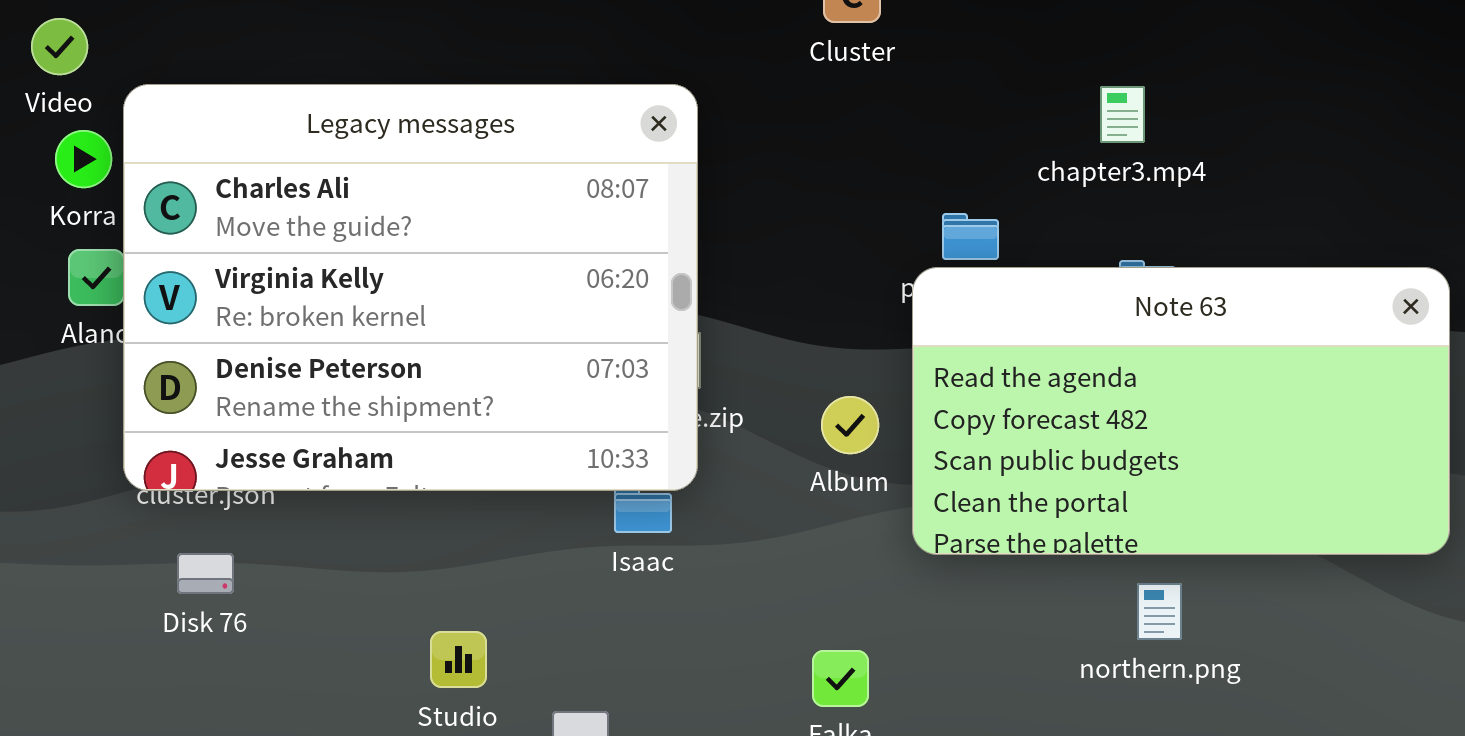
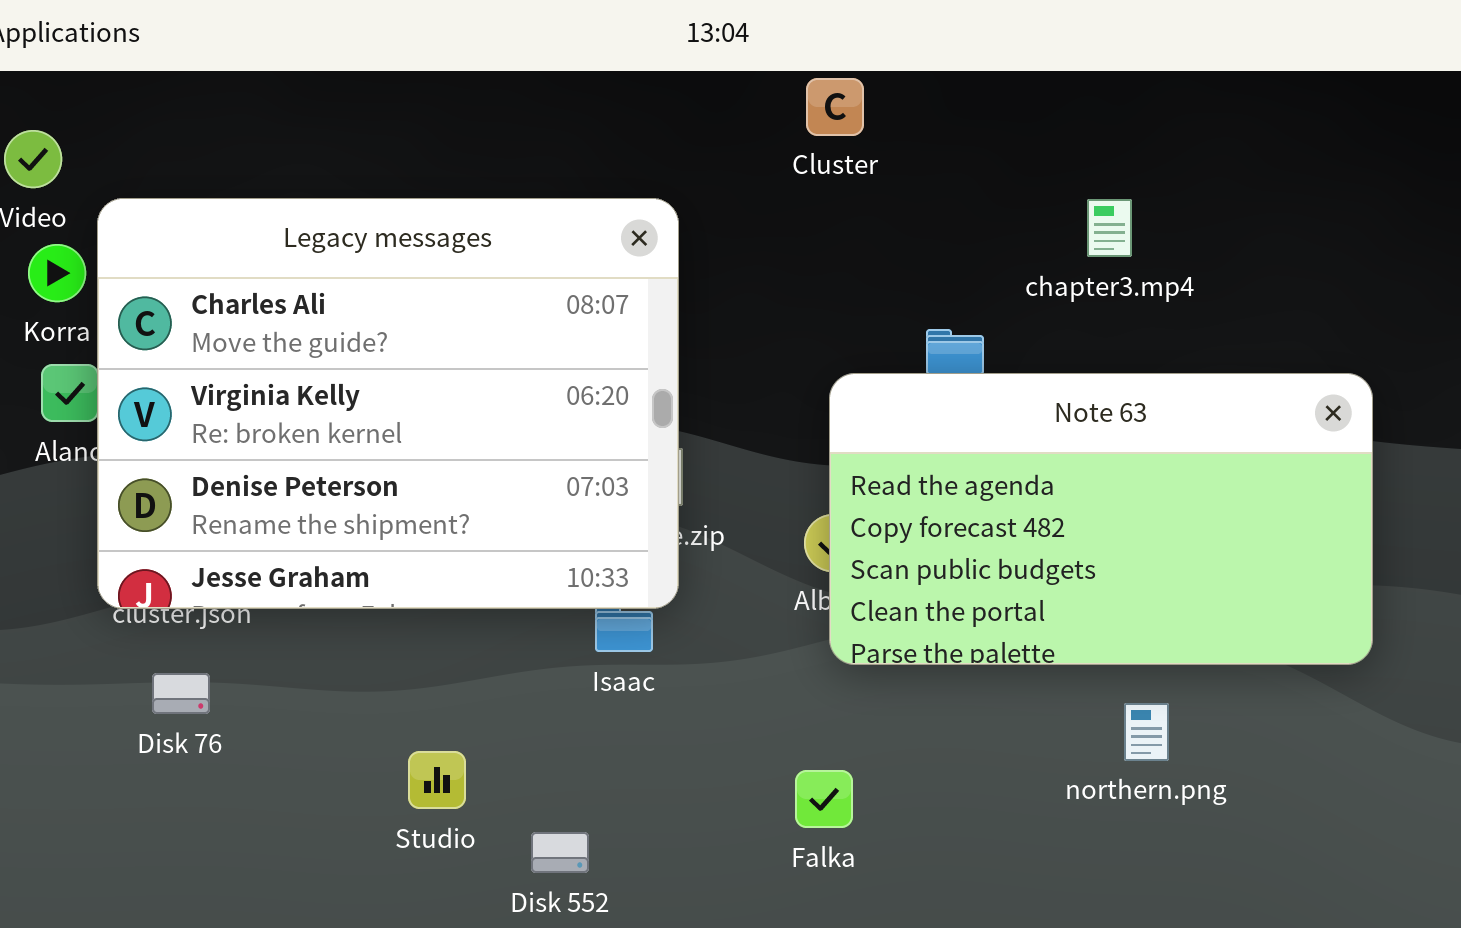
Note 63: [912,267,1450,555] -> [829,373,1373,665], moved

